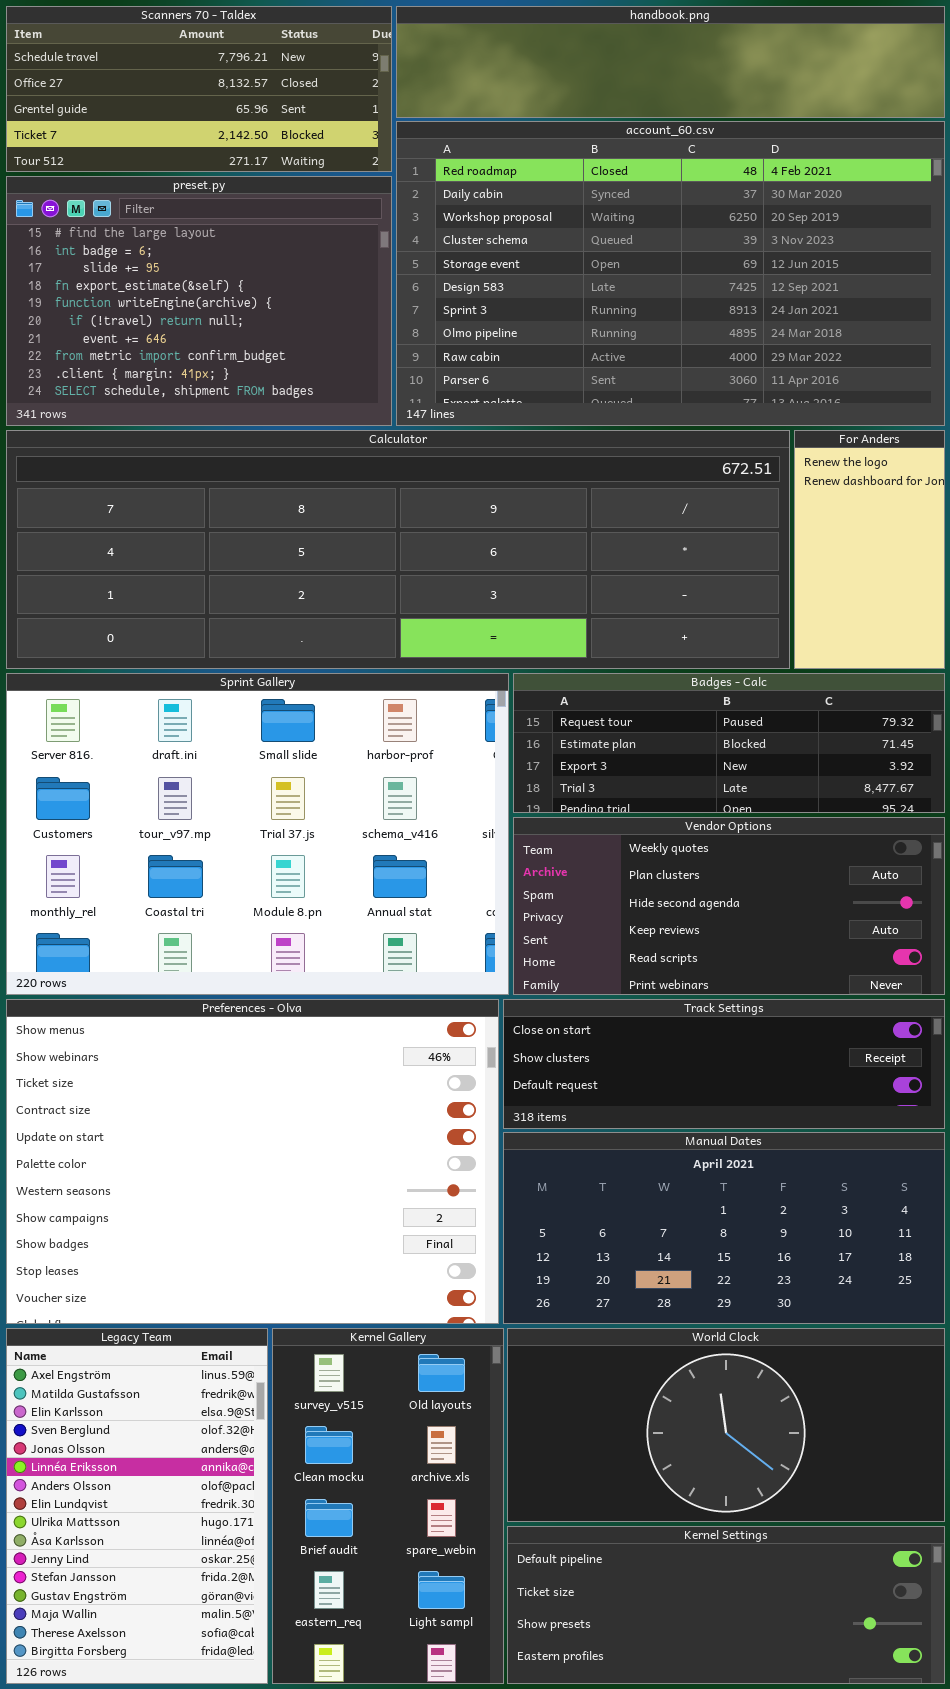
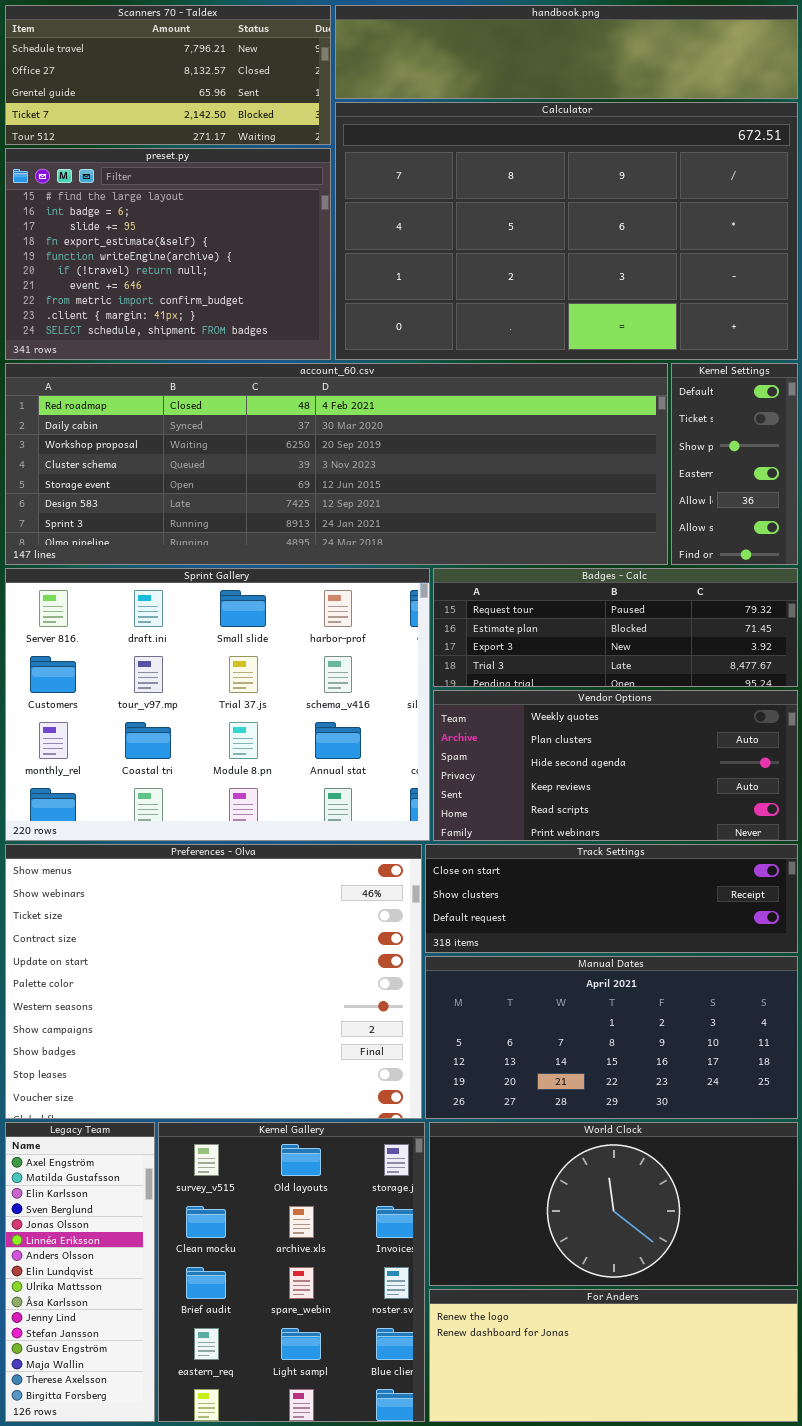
account_60.csv: [396,121,945,426] -> [5,363,668,565], moved, resized
Calculator: [6,430,790,669] -> [335,102,798,360], moved, resized
For Anders: [794,430,945,669] -> [429,1289,798,1422], moved, resized
Legacy Team: [6,1328,268,1684] -> [5,1122,155,1422], resized
Kernel Gallery: [272,1328,504,1684] -> [158,1122,425,1422], resized
Kernel Settings: [507,1526,945,1684] -> [671,363,798,565], moved, resized

